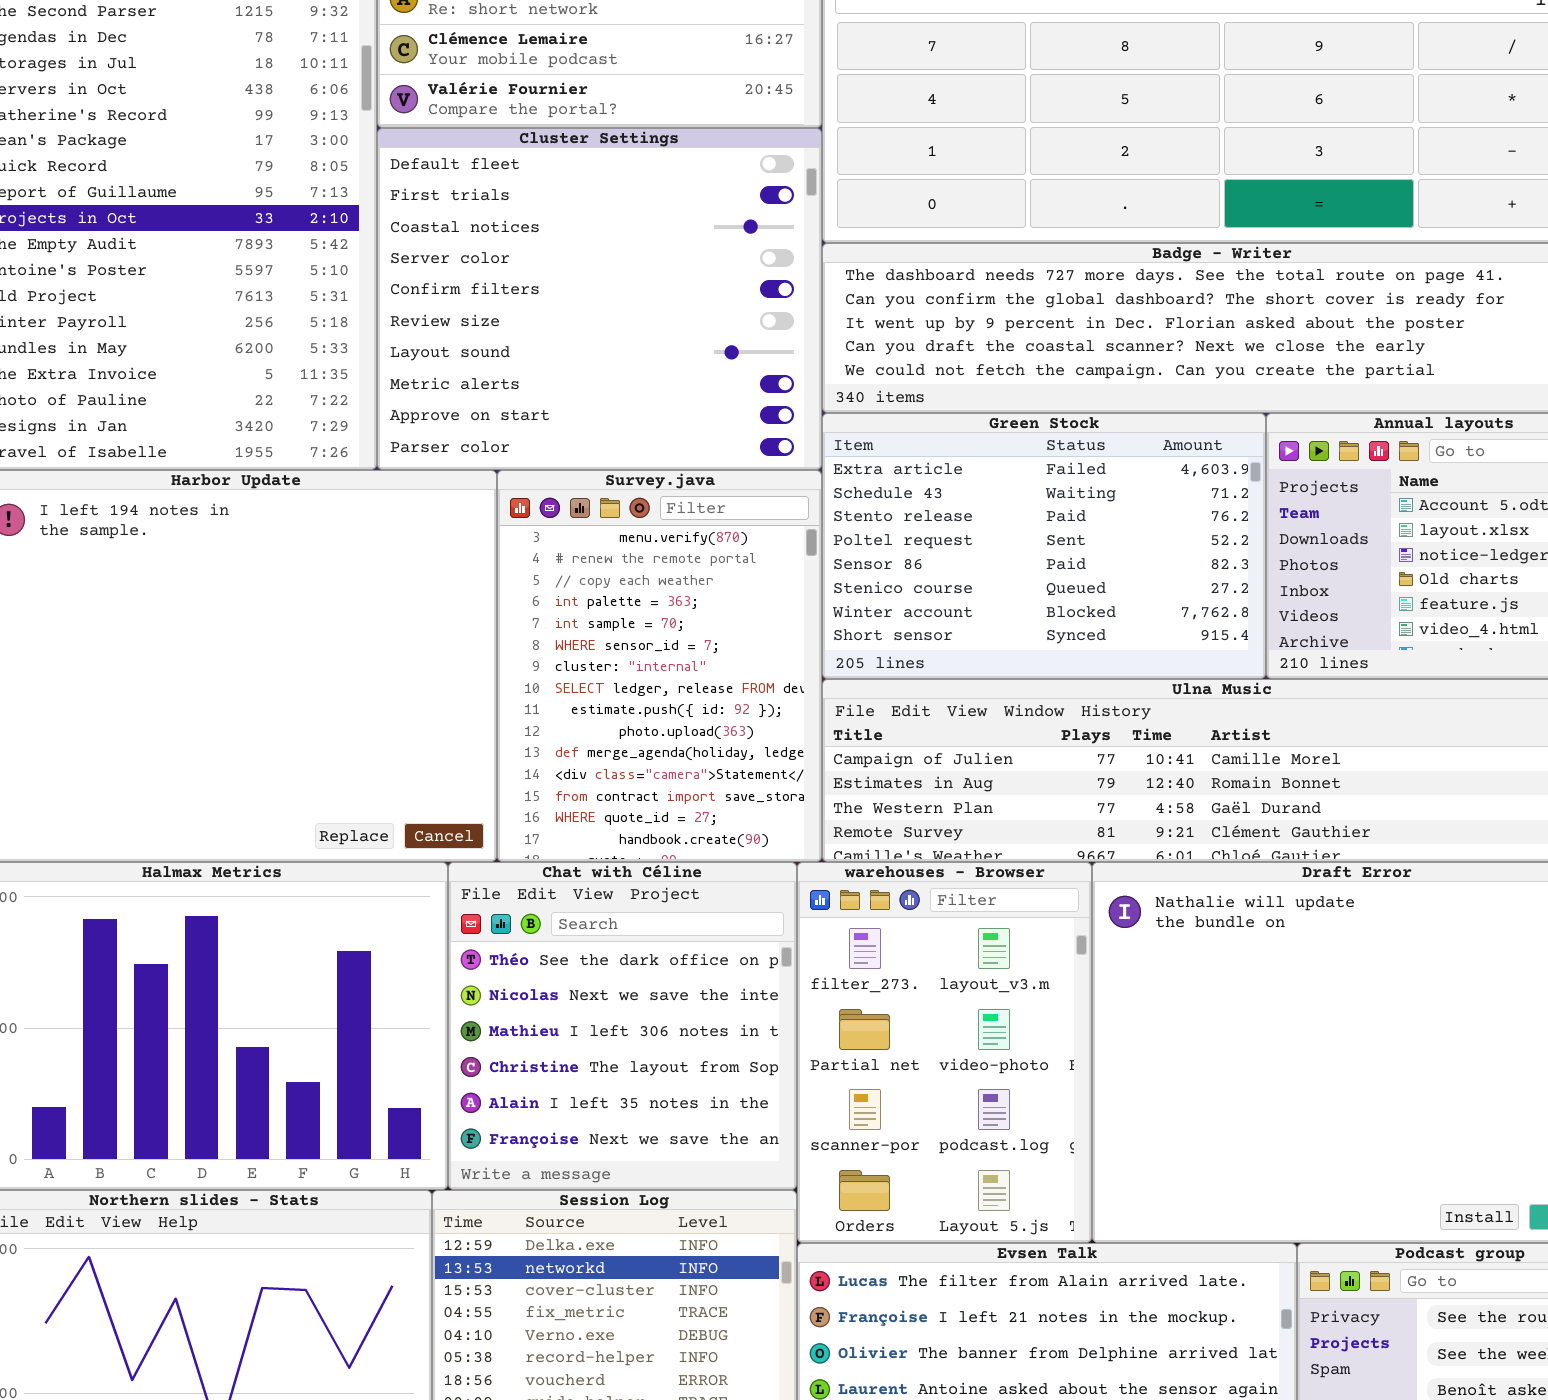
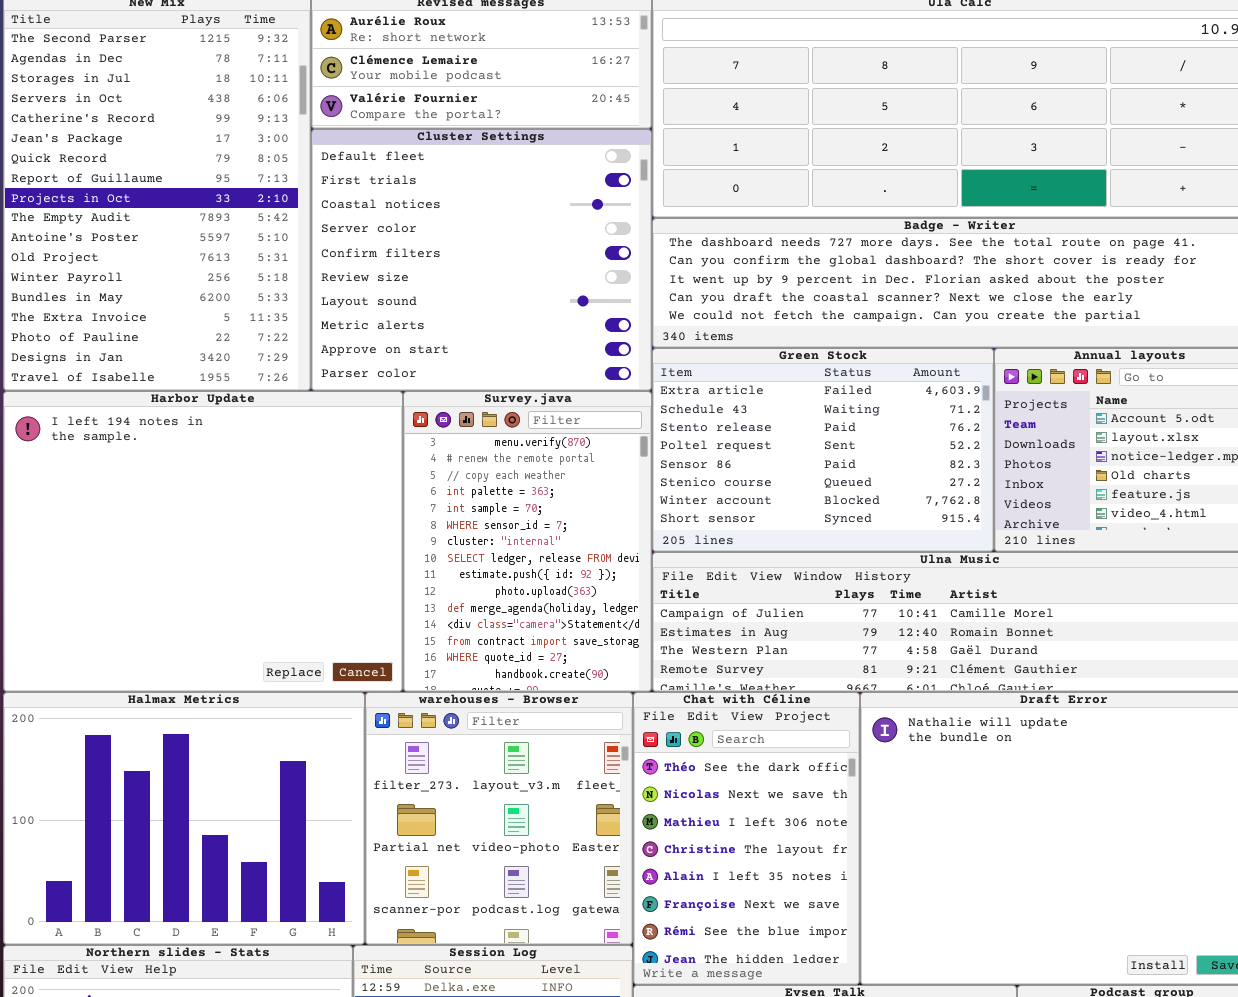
Chat with Céline: [448,862,797,1190] -> [633,692,860,985], moved, resized
warehouses - Browser: [797,862,1092,1243] -> [365,692,633,945], moved, resized

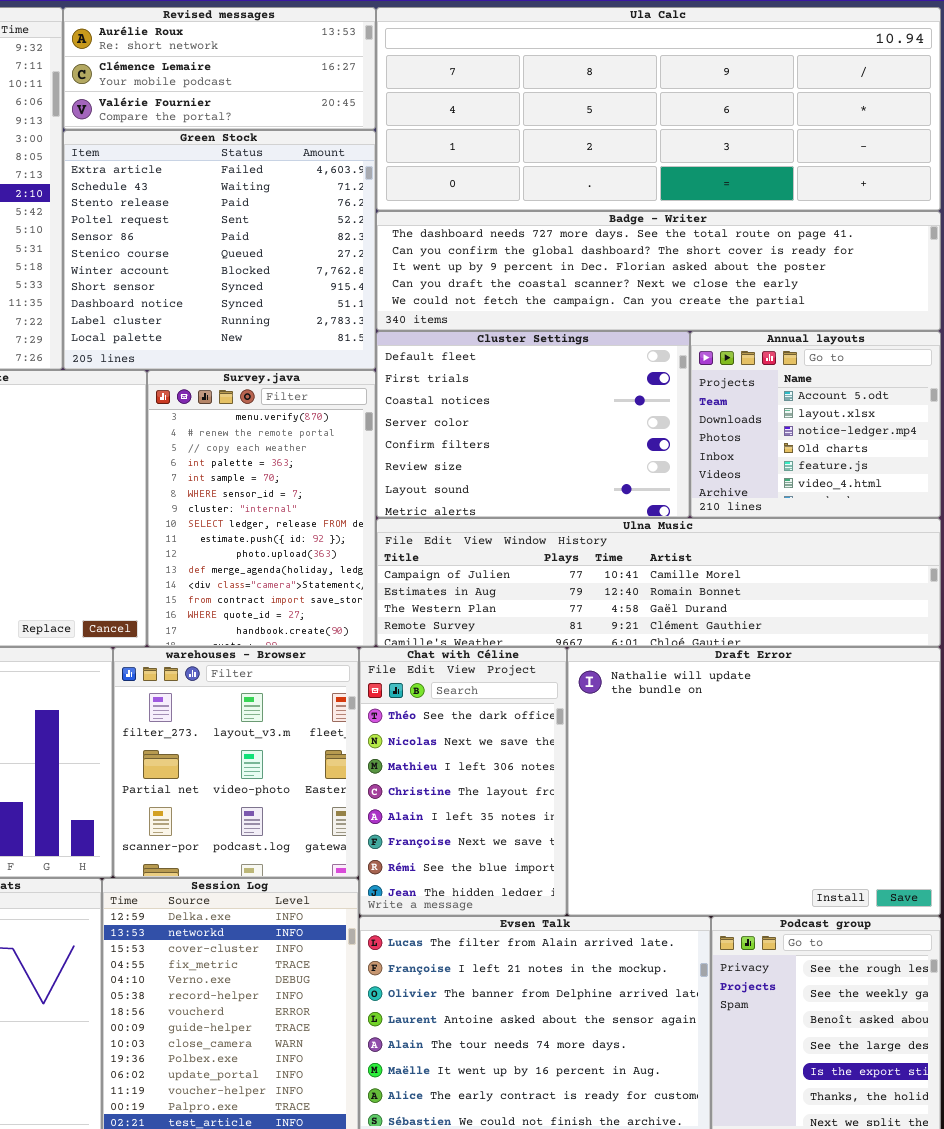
Cluster Settings: [311,129,652,391] -> [376,331,690,518], moved, resized
Green Stock: [652,348,994,552] -> [63,130,376,370], moved, resized

